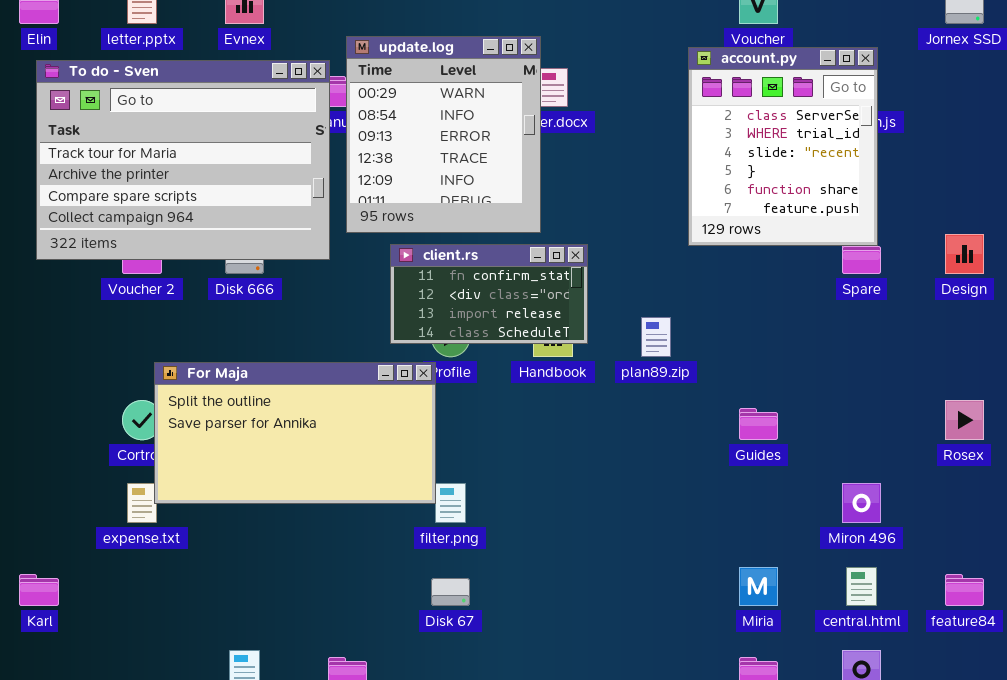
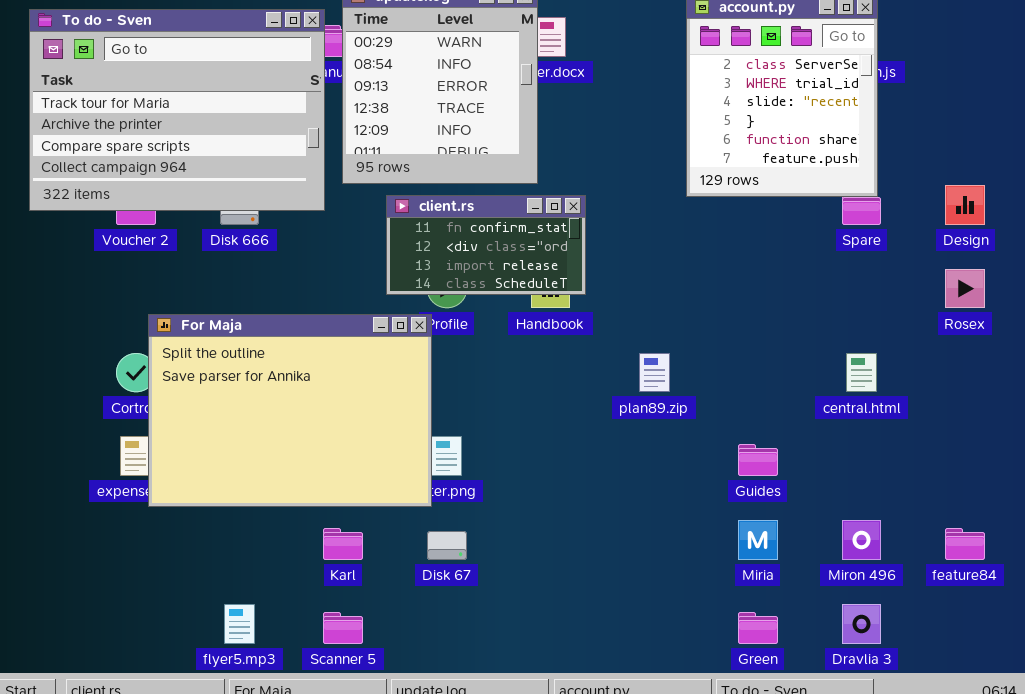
plan89.zip: [641,317,671,357] -> [639,353,670,392], moved
For Maja: [154,362,436,504] -> [148,314,432,507], resized
Rosex: [945,400,984,440] -> [945,269,985,308], moved
Guides: [739,408,778,440] -> [738,444,778,476], moved
Miron 496: [842,483,881,523] -> [842,520,881,560], moved
central.html: [846,567,877,606] -> [846,353,877,392], moved
Karl: [19,574,59,606] -> [323,528,363,560], moved

